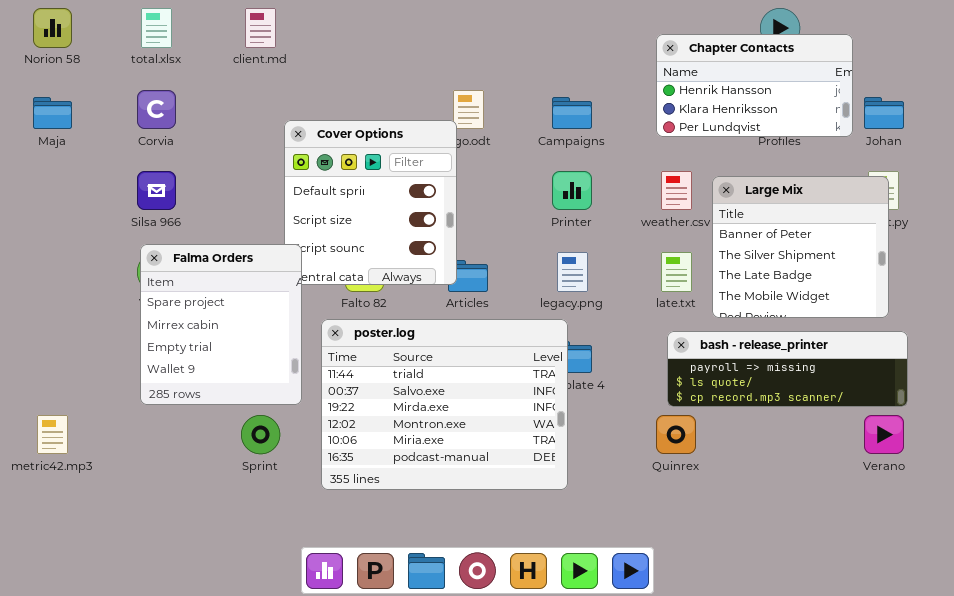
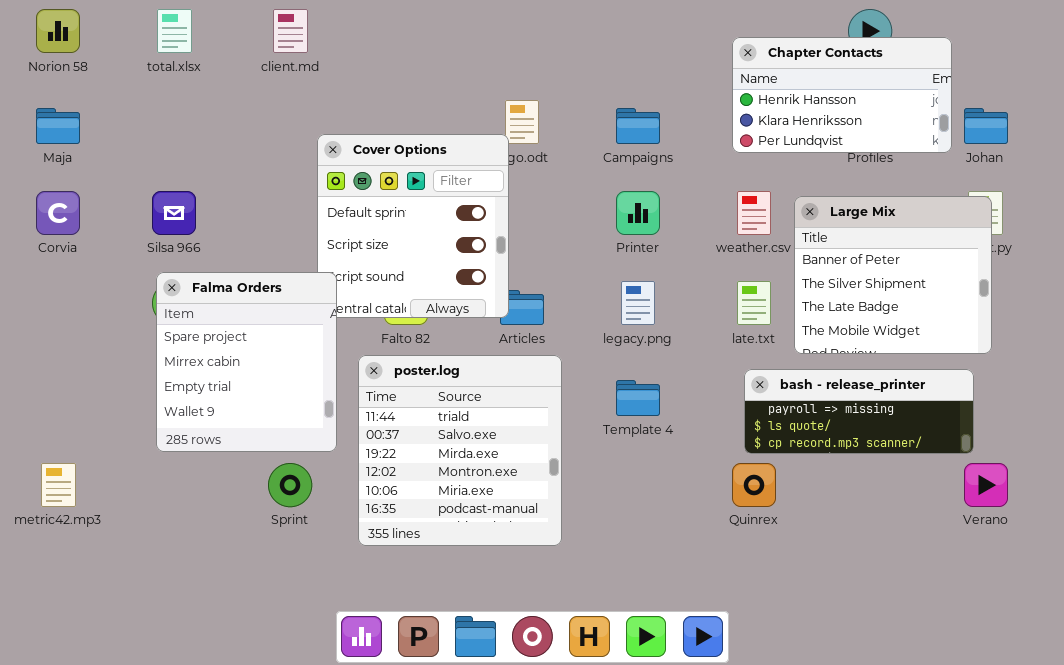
Corvia: [137,90,176,129] -> [36,191,80,235], moved
poster.log: [321,319,568,490] -> [358,355,562,546], resized
bash - release_printer: [667,331,908,407] -> [744,369,974,454], resized

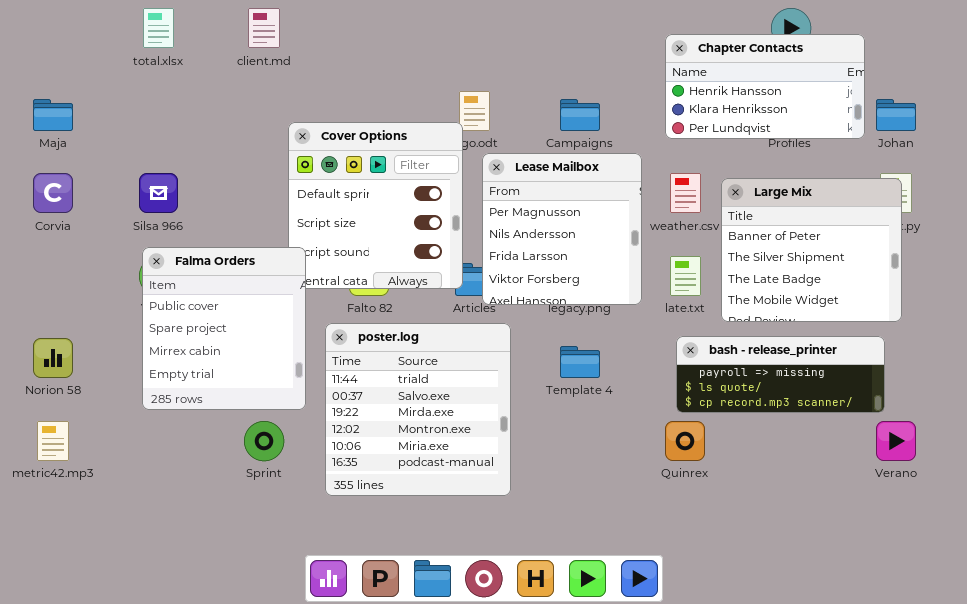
Norion 58: [36,9,80,53] -> [33,338,73,378], moved
Lease Mailbox: none -> [482,153,642,305], opened
Falma Orders: [156,272,337,452] -> [142,247,306,410], scrolled up 1 row

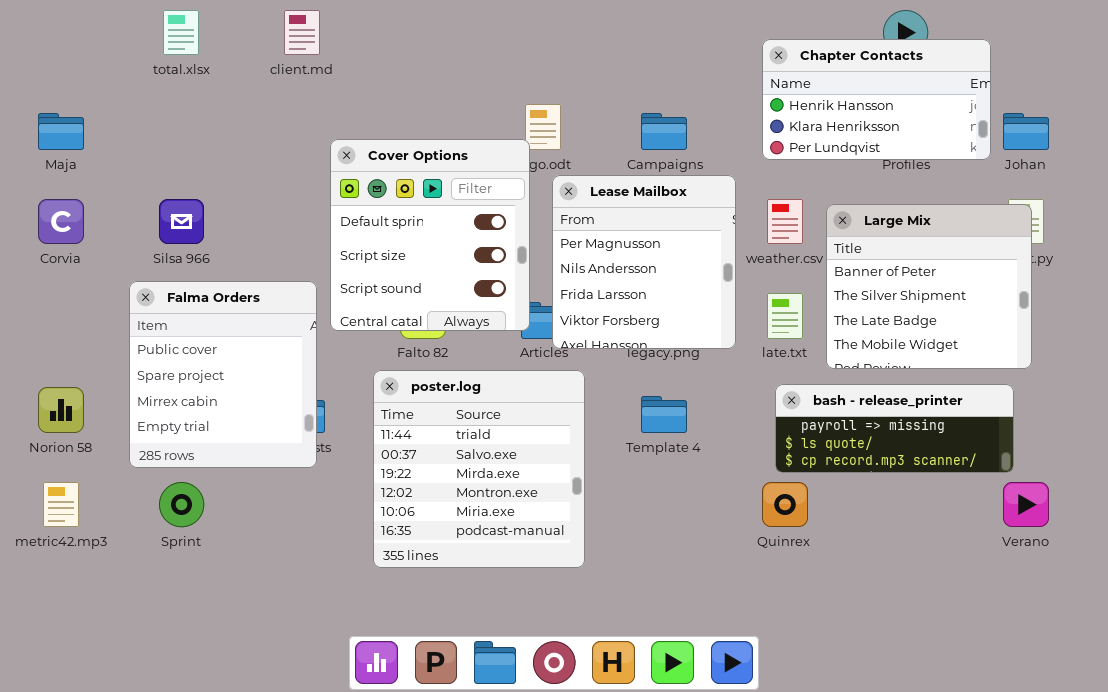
Falma Orders: [142,247,306,410] -> [129,281,317,468], moved
Sprint: [244,421,284,461] -> [159,482,204,527], moved

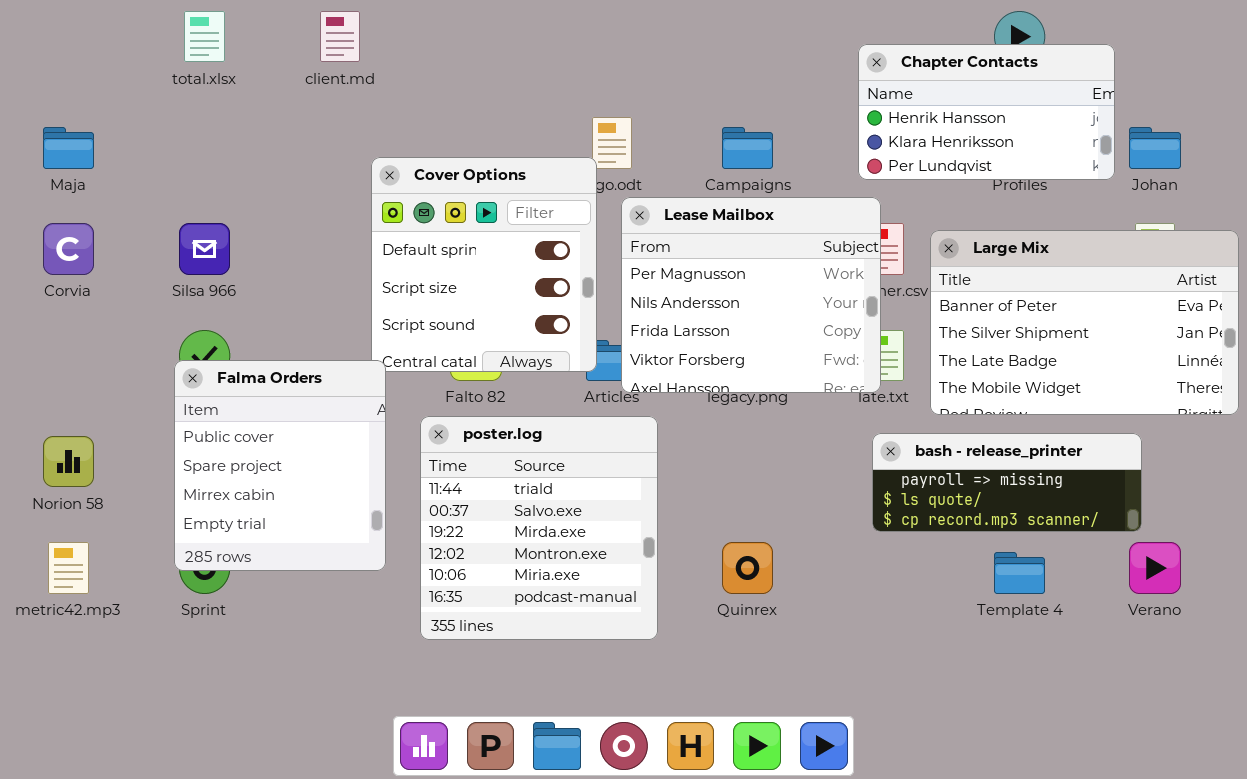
Lease Mailbox: [552,175,736,349] -> [621,197,881,393], resized
Large Mix: [826,204,1032,369] -> [930,230,1239,415], resized
Falma Orders: [129,281,317,468] -> [174,360,386,571], moved
Template 4: [641,396,687,433] -> [994,552,1045,594], moved
Quinrex: [762,482,808,527] -> [722,542,773,594], moved

